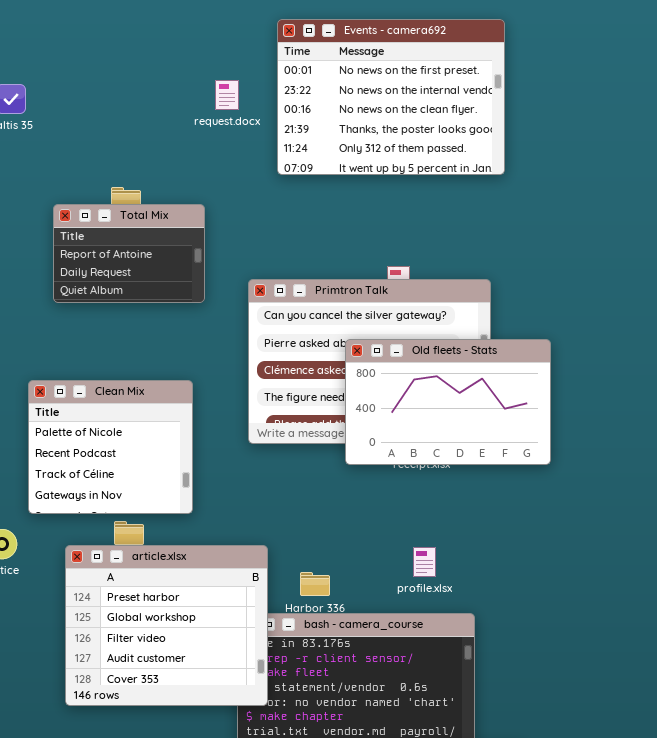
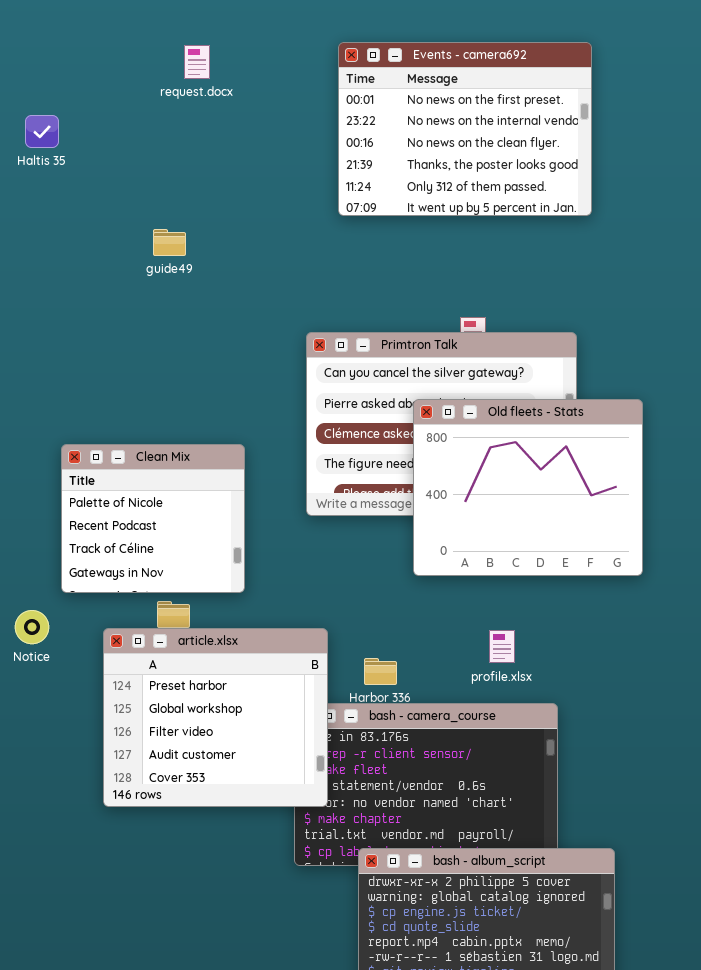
request.docx: [215,80,239,110] -> [184,45,210,79], moved
Total Mix: [53,204,205,303] -> none, closed
Old fleets - Stats: [345,339,551,465] -> [413,399,643,576], resized

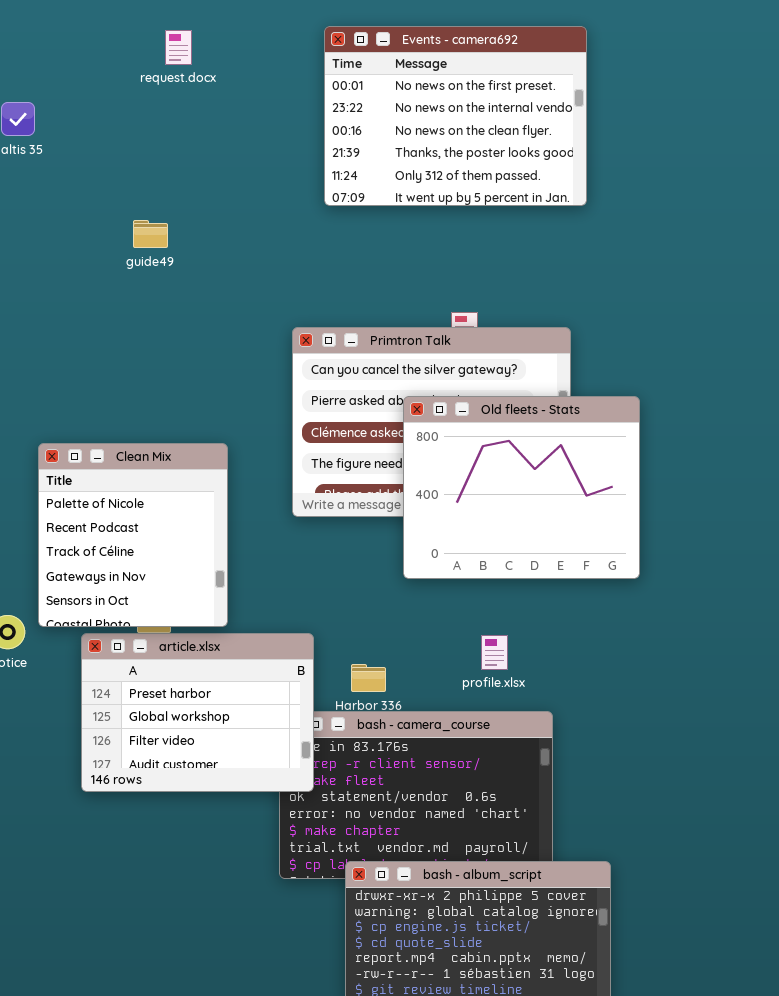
Clean Mix: [61,444,245,593] -> [38,443,228,627], resized
article.xlsx: [103,628,328,807] -> [81,633,314,792], resized

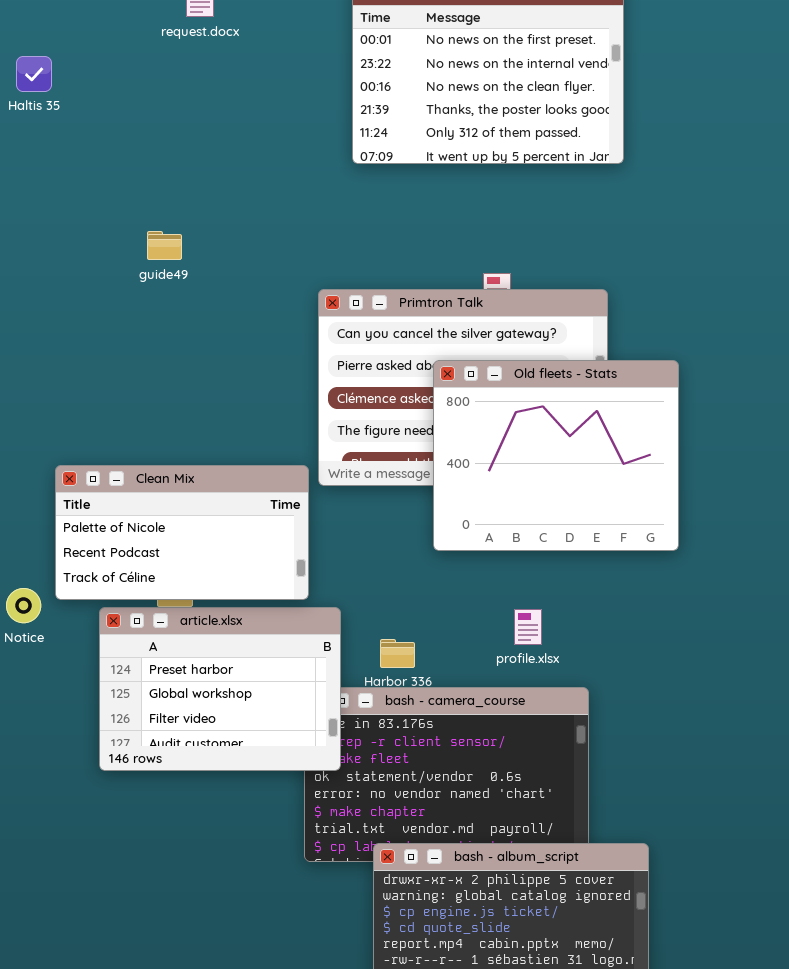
guide49: [133,220,168,248] -> [147,231,182,260], moved
Clean Mix: [38,443,228,627] -> [55,465,309,600], resized

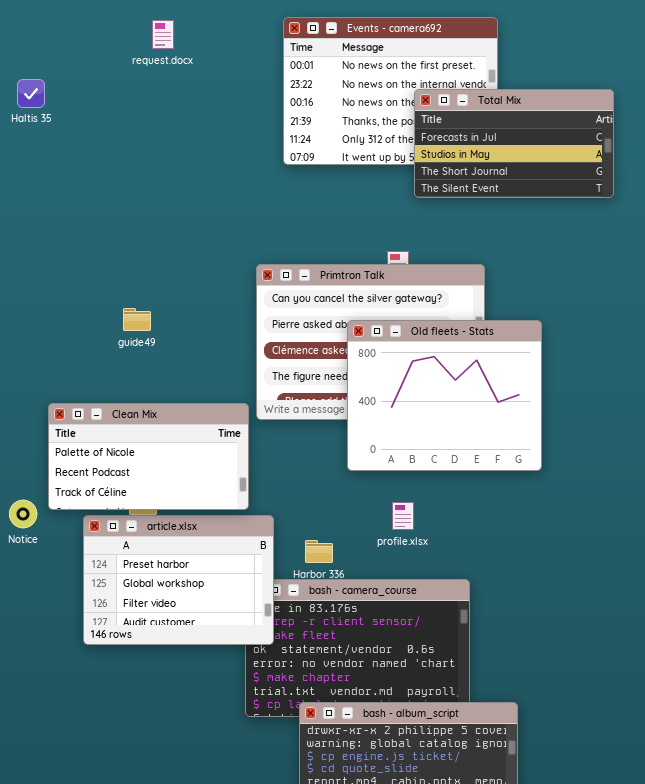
Total Mix: none -> [414,89,614,198], opened
guide49: [147,231,182,260] -> [123,308,151,331], moved
profile.xlsx: [514,609,542,645] -> [392,502,414,530], moved

